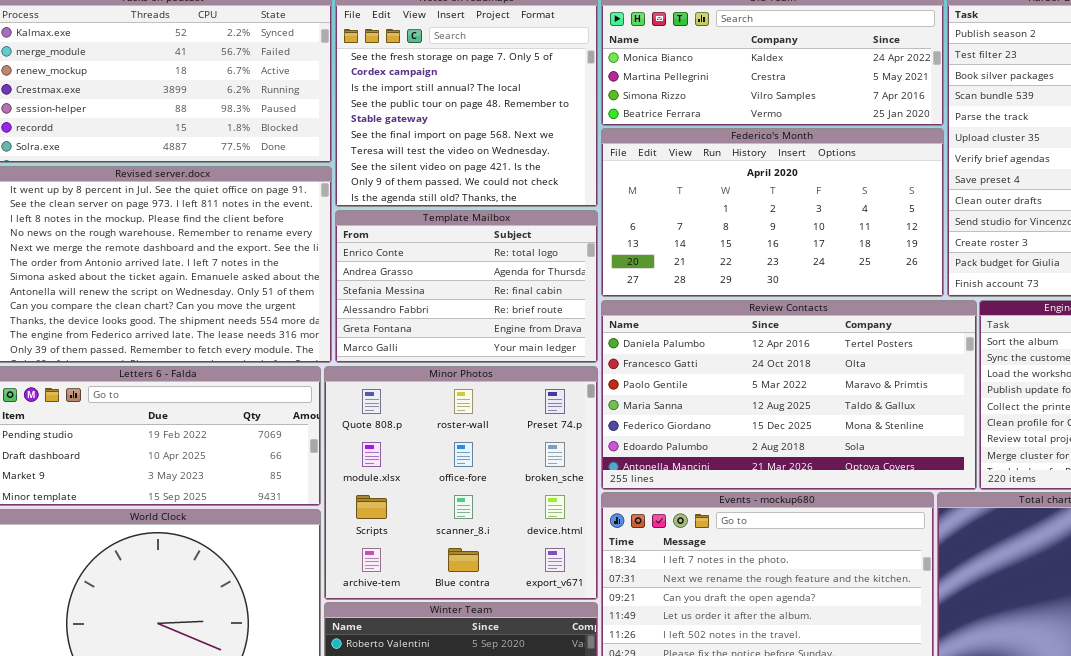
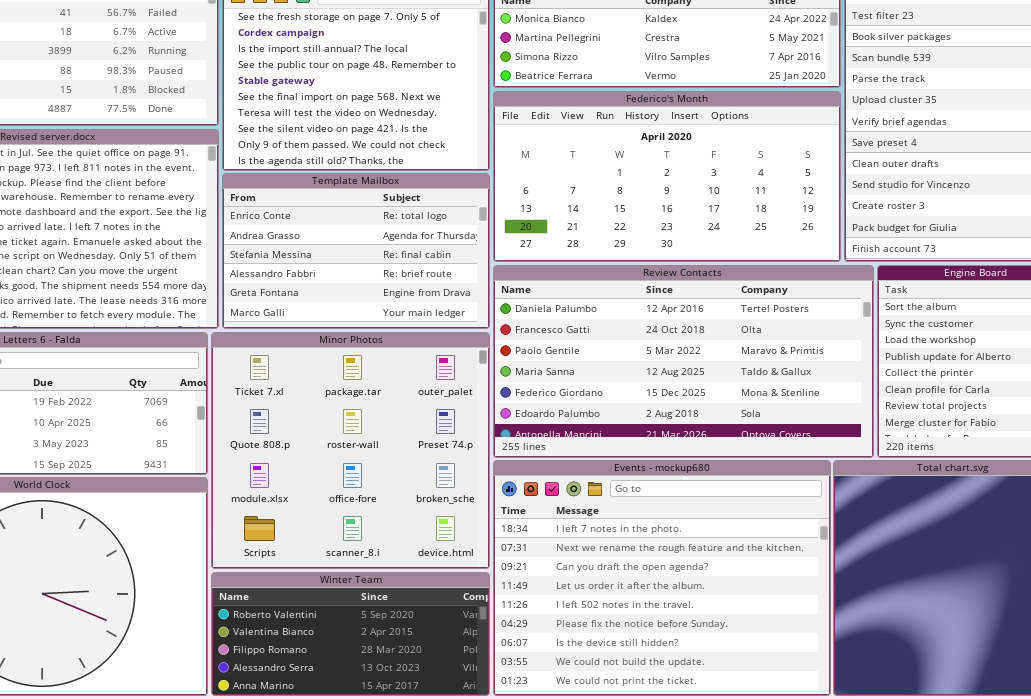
Minor Photos: [324,366,598,600] -> [211,332,490,569], scrolled up 1 row

